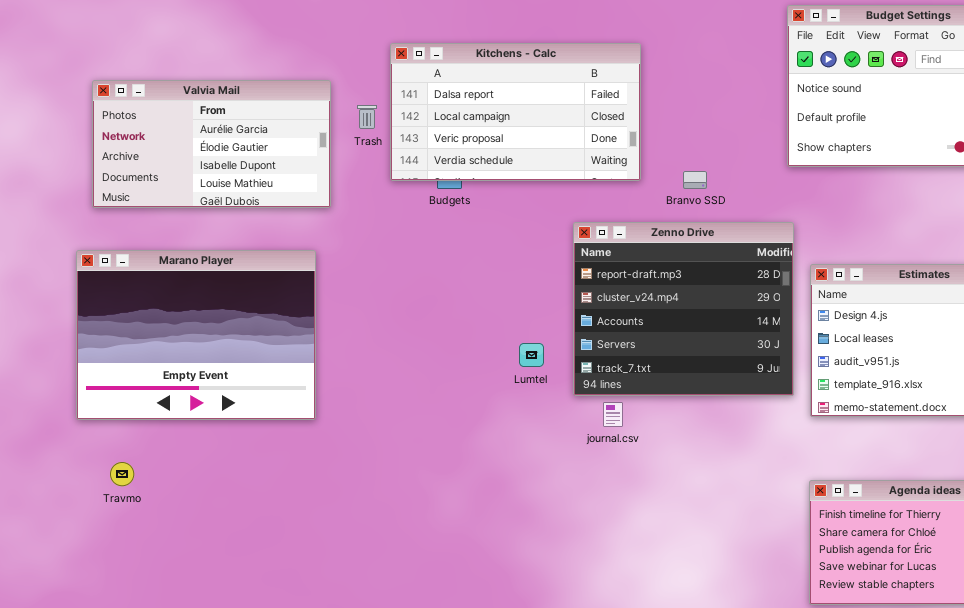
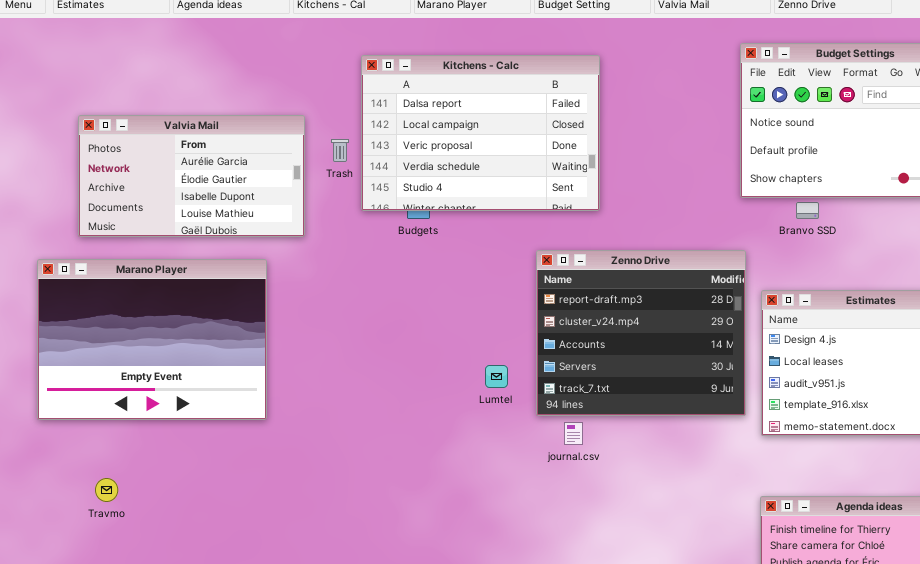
Kitchens - Calc: [390,43,641,181] -> [361,55,600,211], resized
Branvo SSD: [683,171,707,189] -> [796,202,819,219], moved
Marano Player: [76,250,316,420] -> [37,259,267,420], moved

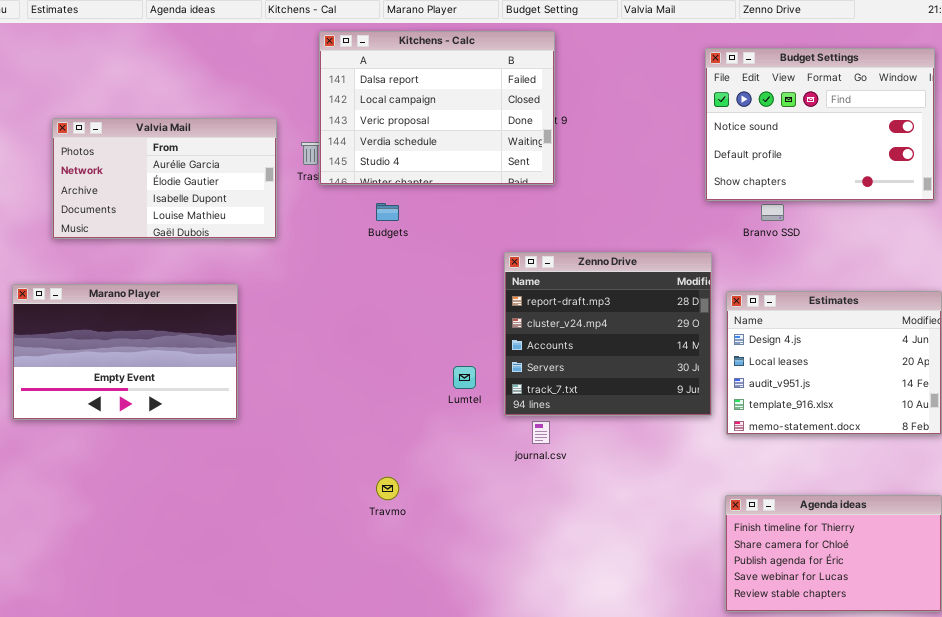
Kitchens - Calc: [361,55,600,211] -> [319,31,555,185], moved
Marano Player: [37,259,267,420] -> [12,284,238,420], resized
Travmo: [95,478,118,502] -> [376,477,399,500], moved

